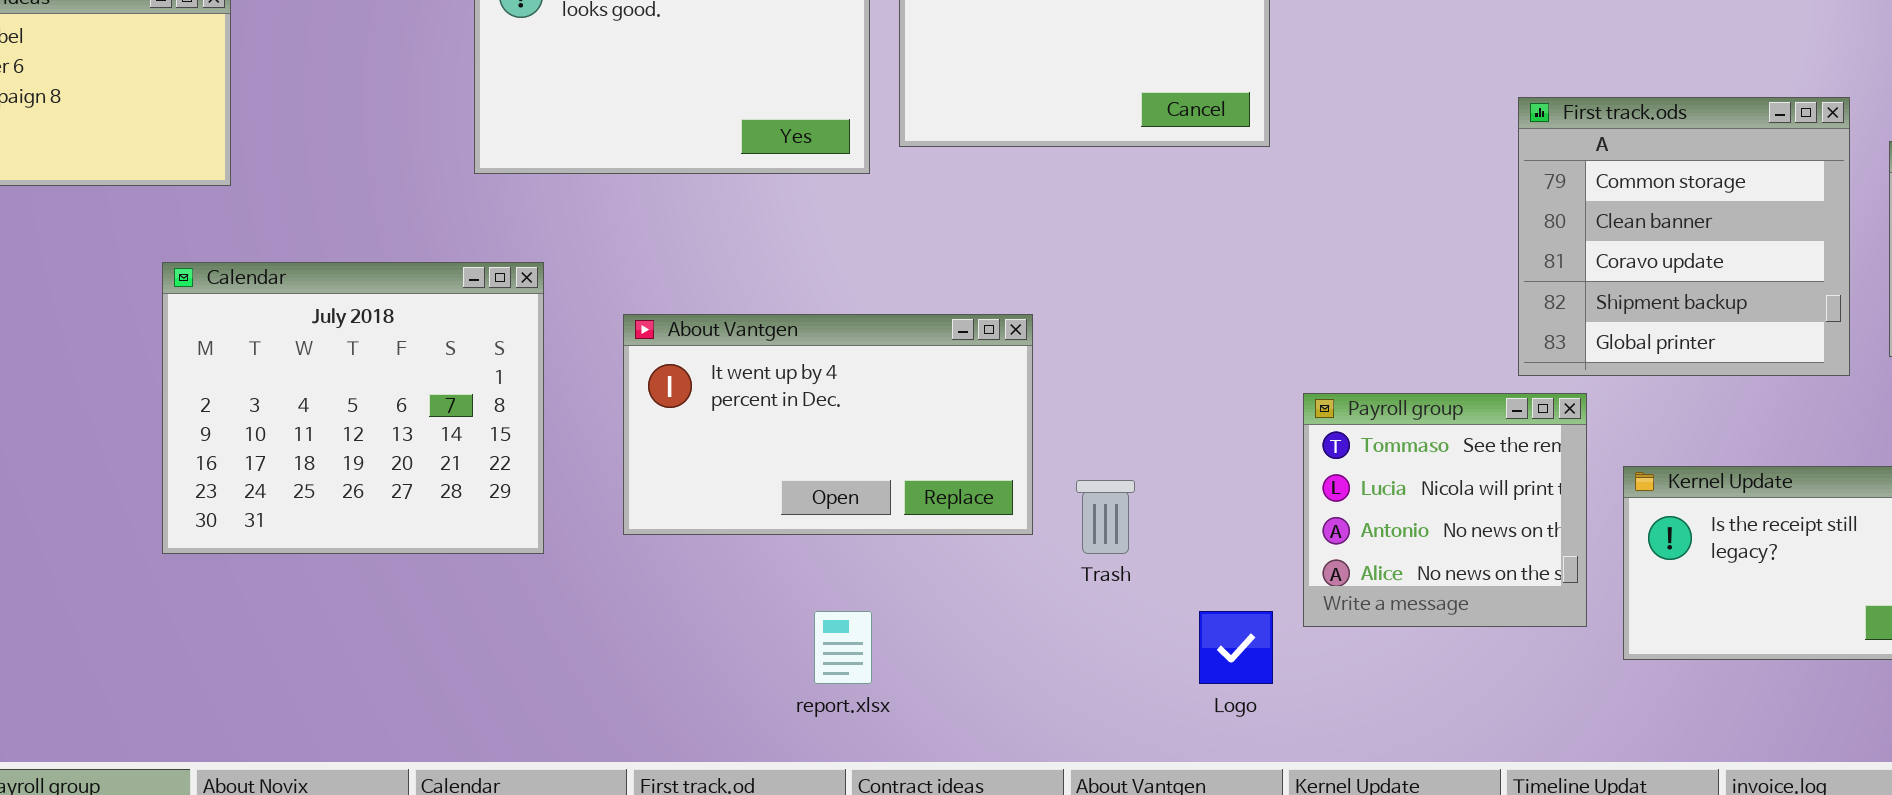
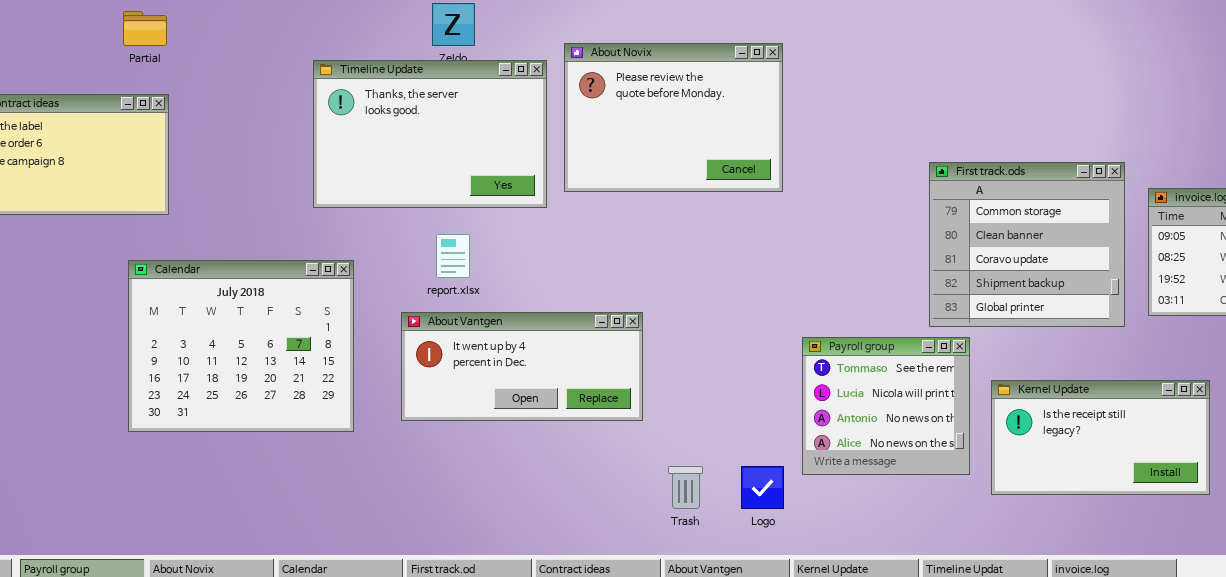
About Vantgen: [623,314,1033,535] -> [401,312,643,421], resized
Trash: [1076,480,1135,554] -> [668,466,703,509], moved
report.xlsx: [814,611,872,684] -> [436,234,470,278], moved

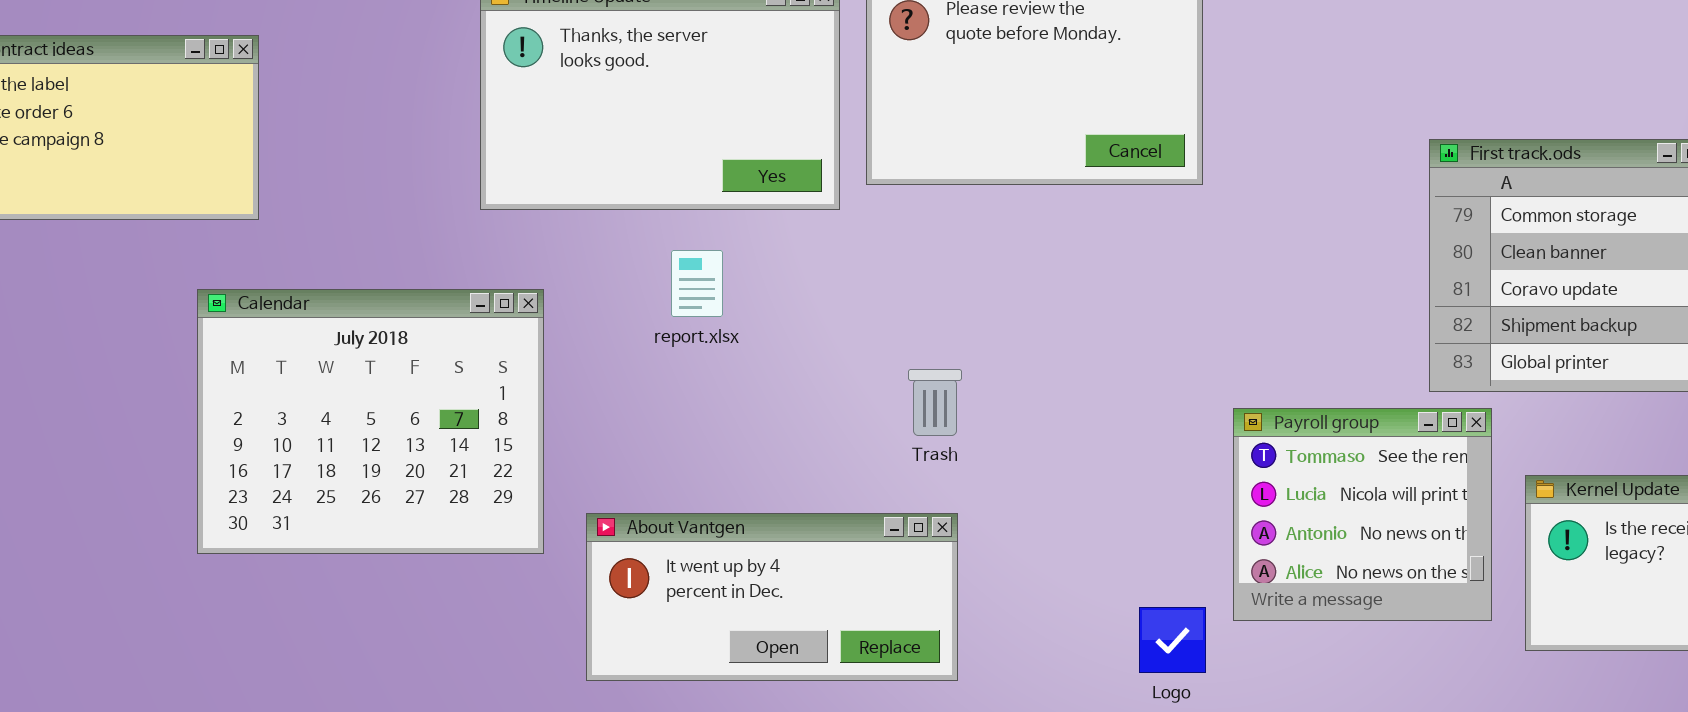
About Vantgen: [401,312,643,421] -> [586,513,958,681], moved
Trash: [668,466,703,509] -> [908,369,962,436], moved

